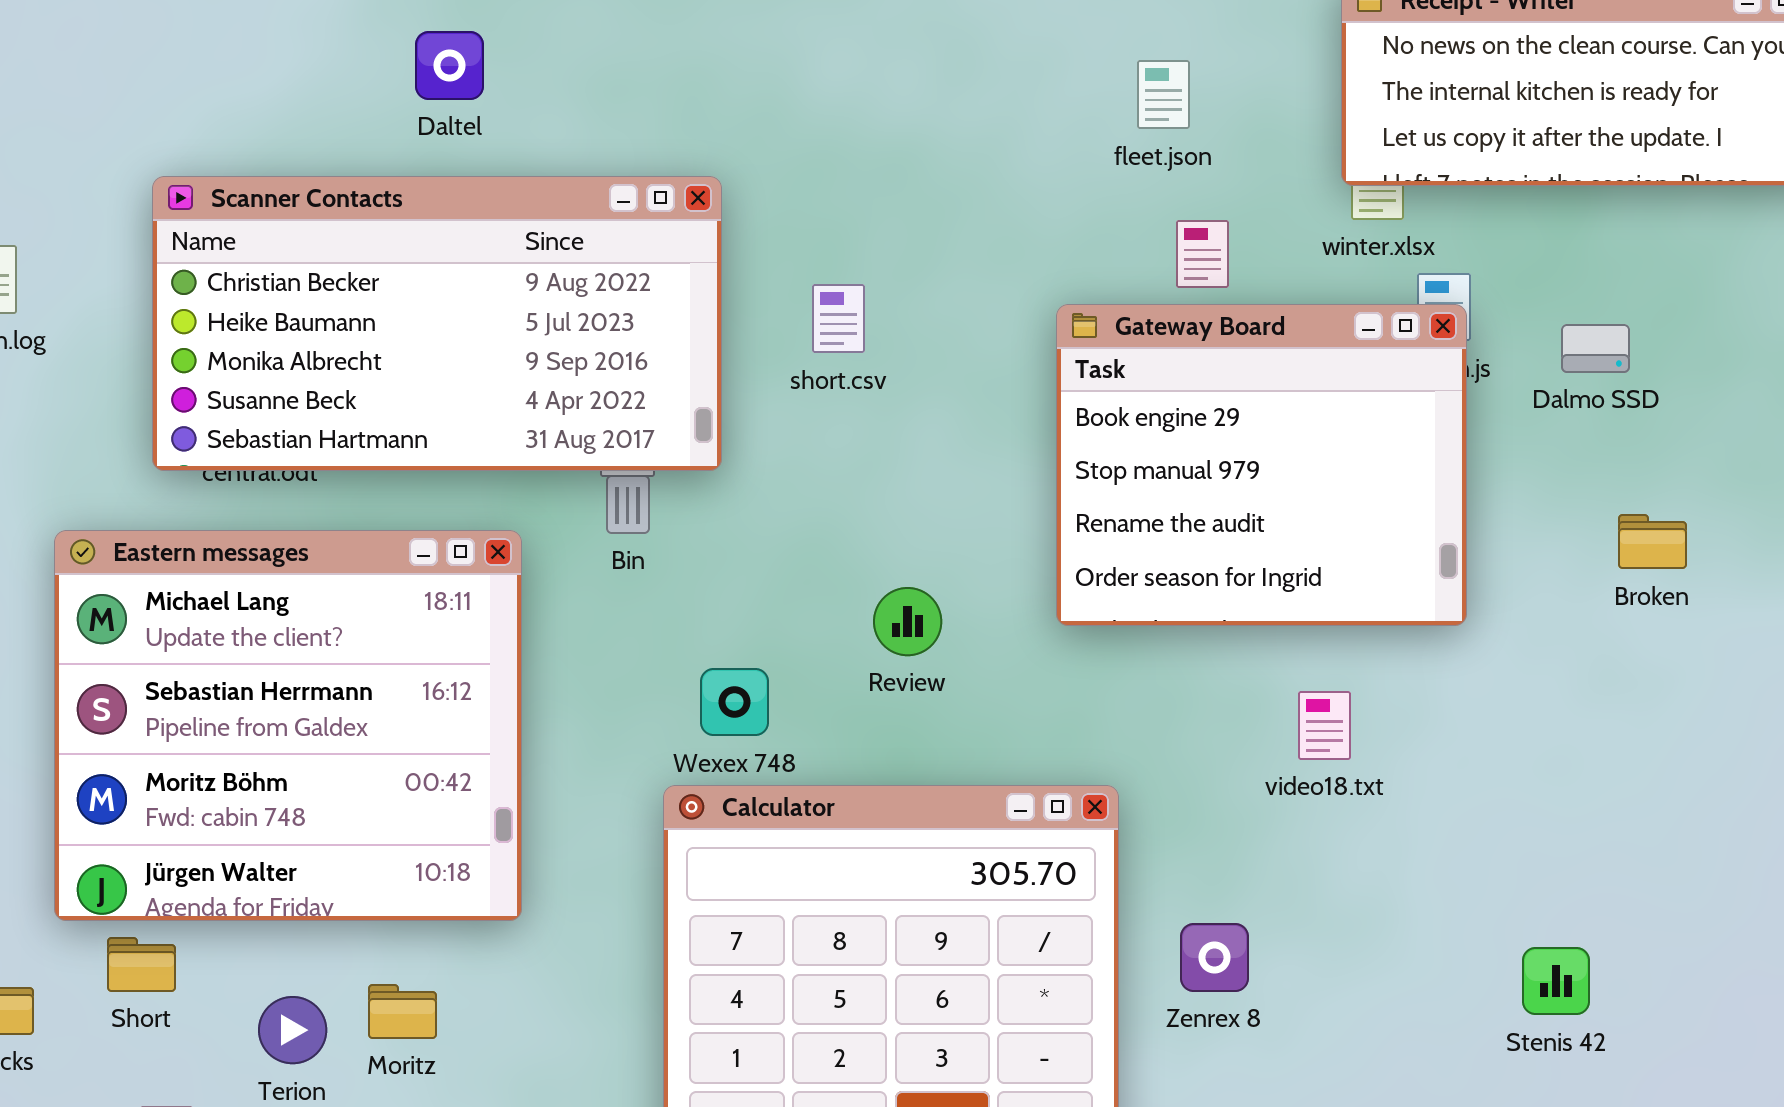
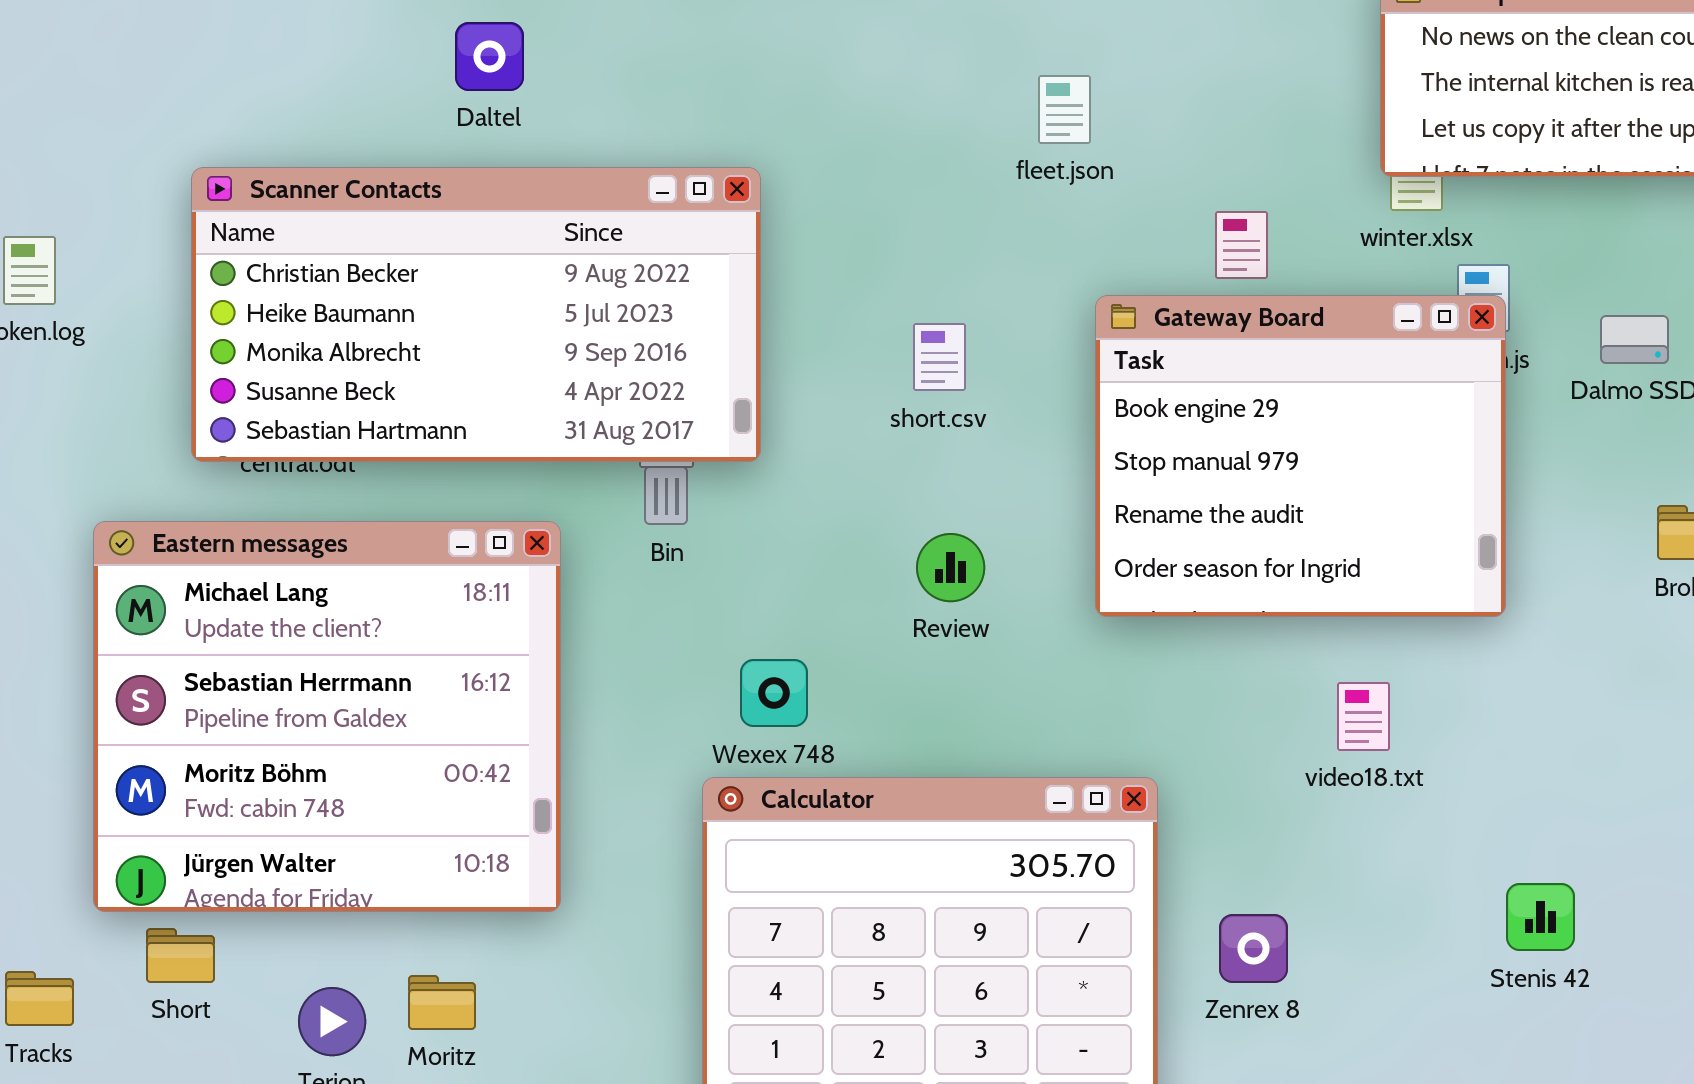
fleet.json: [1137,60,1190,129] -> [1038,75,1091,144], moved
short.csv: [812,284,865,353] -> [913,323,966,391], moved
Review: [873,587,942,656] -> [916,533,985,602], moved
Stenis 42: [1522,947,1590,1015] -> [1506,883,1575,951], moved

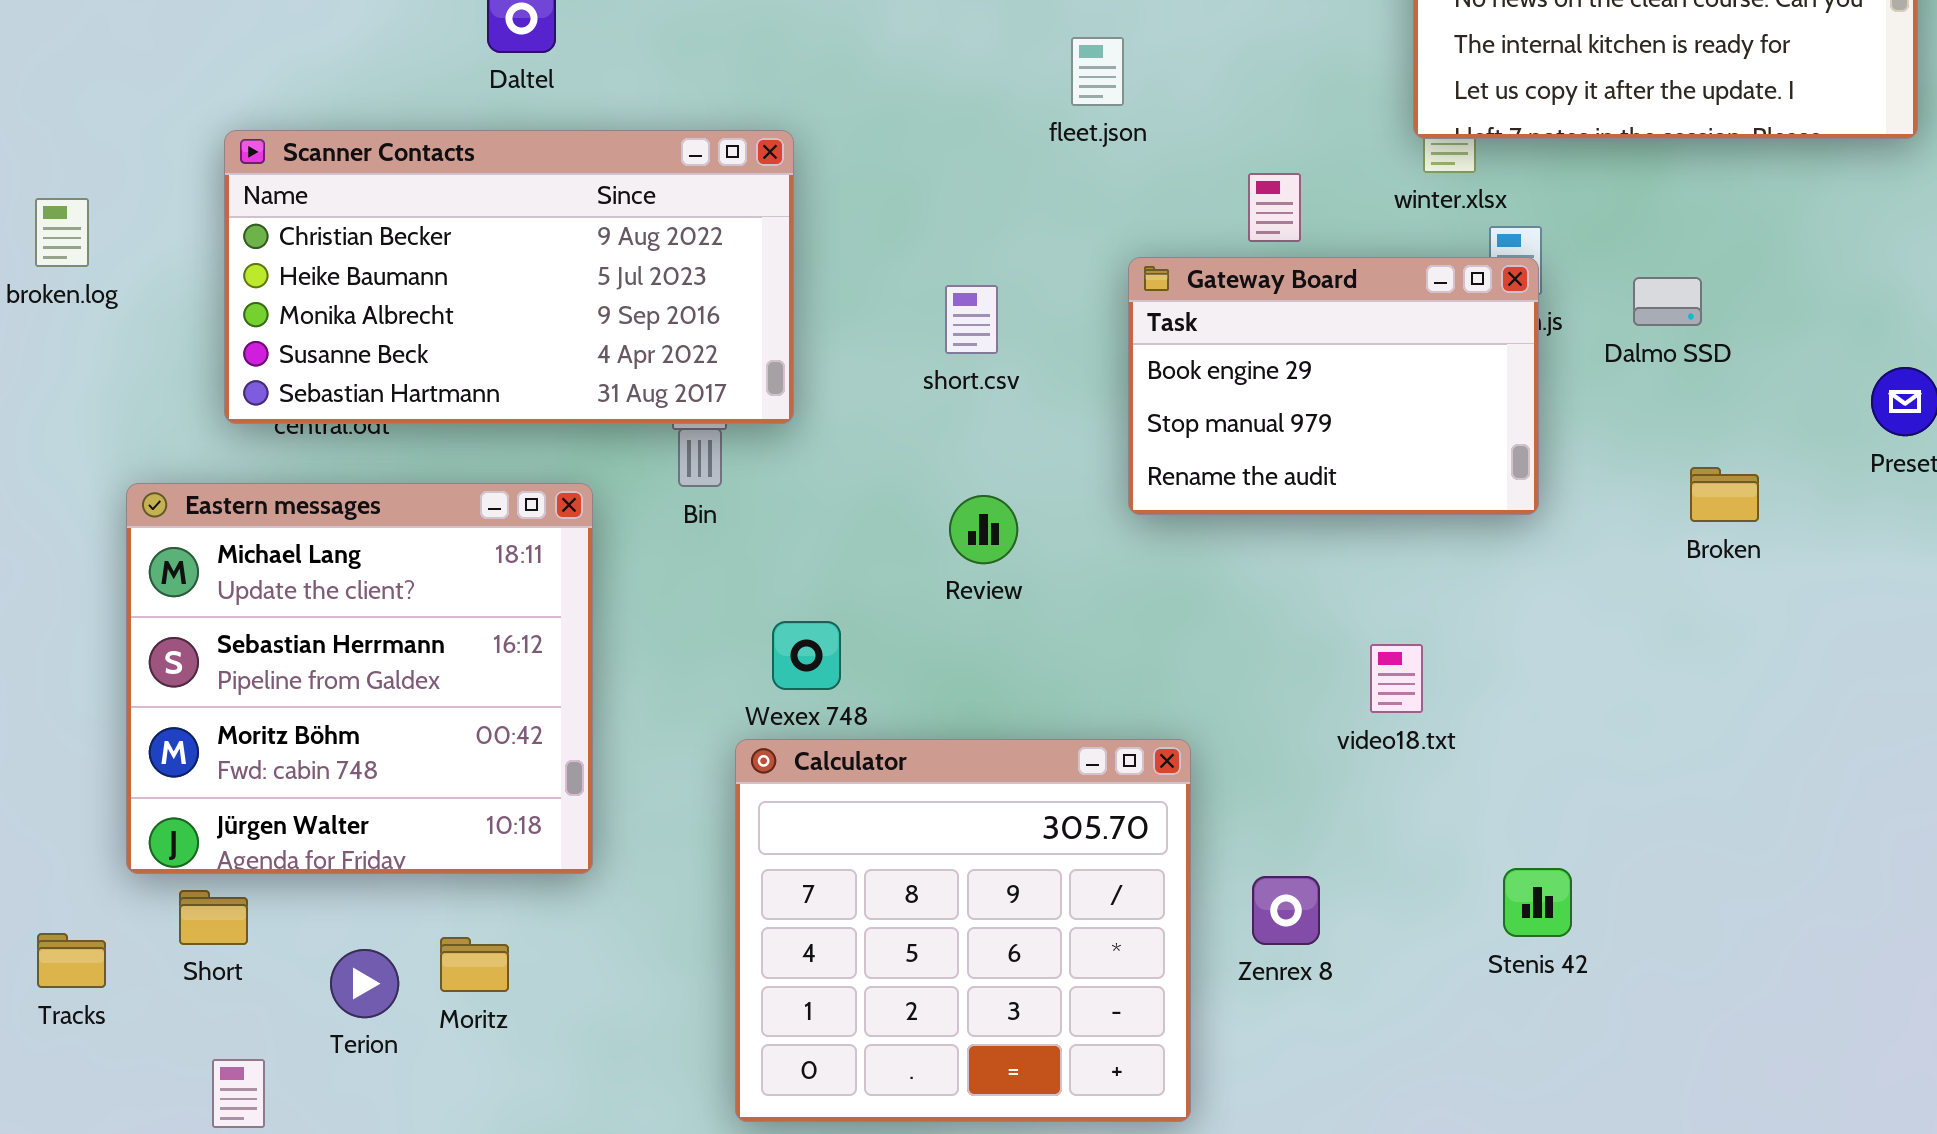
Gateway Board: [1095,295,1506,617] -> [1128,257,1539,515], resized
Stenis 42: [1506,883,1575,951] -> [1503,868,1572,937], moved

